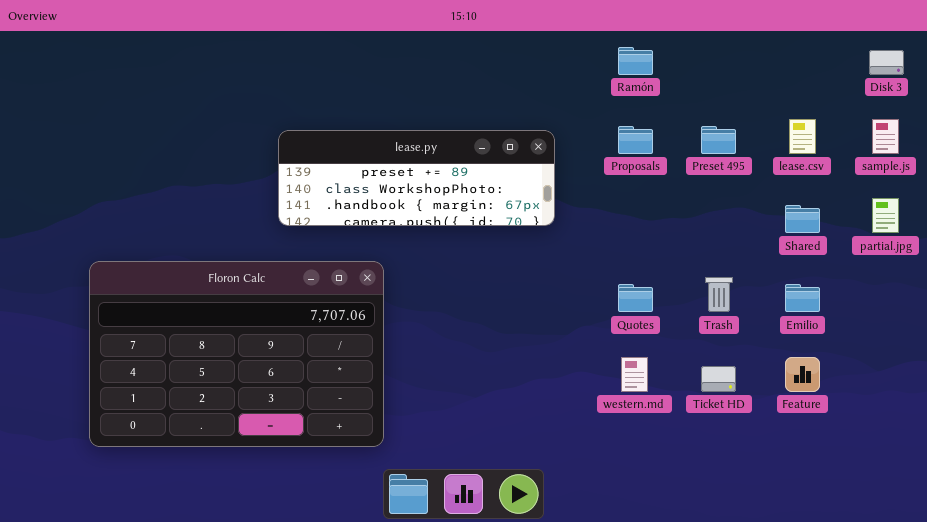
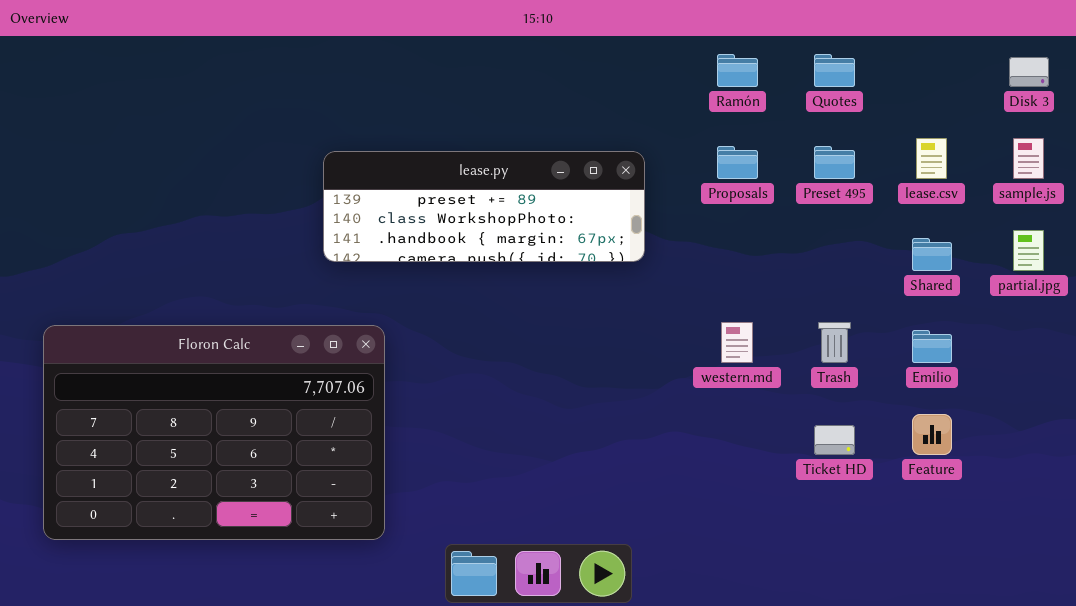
Floron Calc: [89,261,384,447] -> [43,325,385,540], moved
Quotes: [618,284,653,312] -> [814,54,855,87], moved
western.md: [621,357,648,392] -> [721,322,753,363], moved

